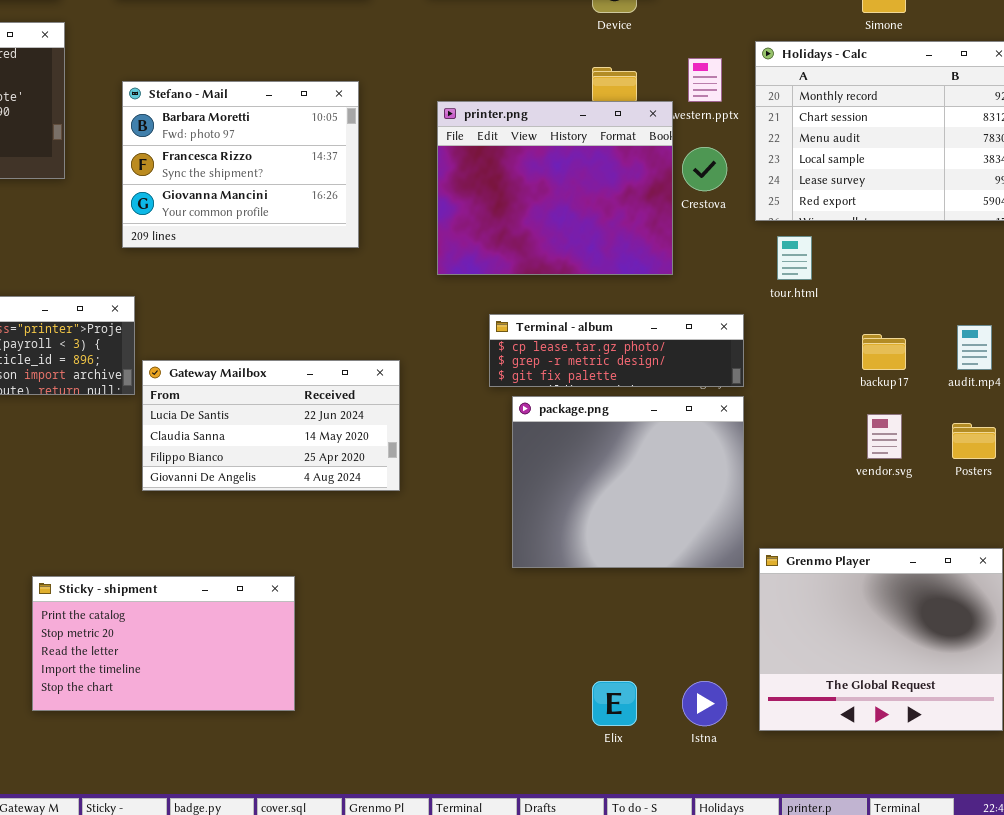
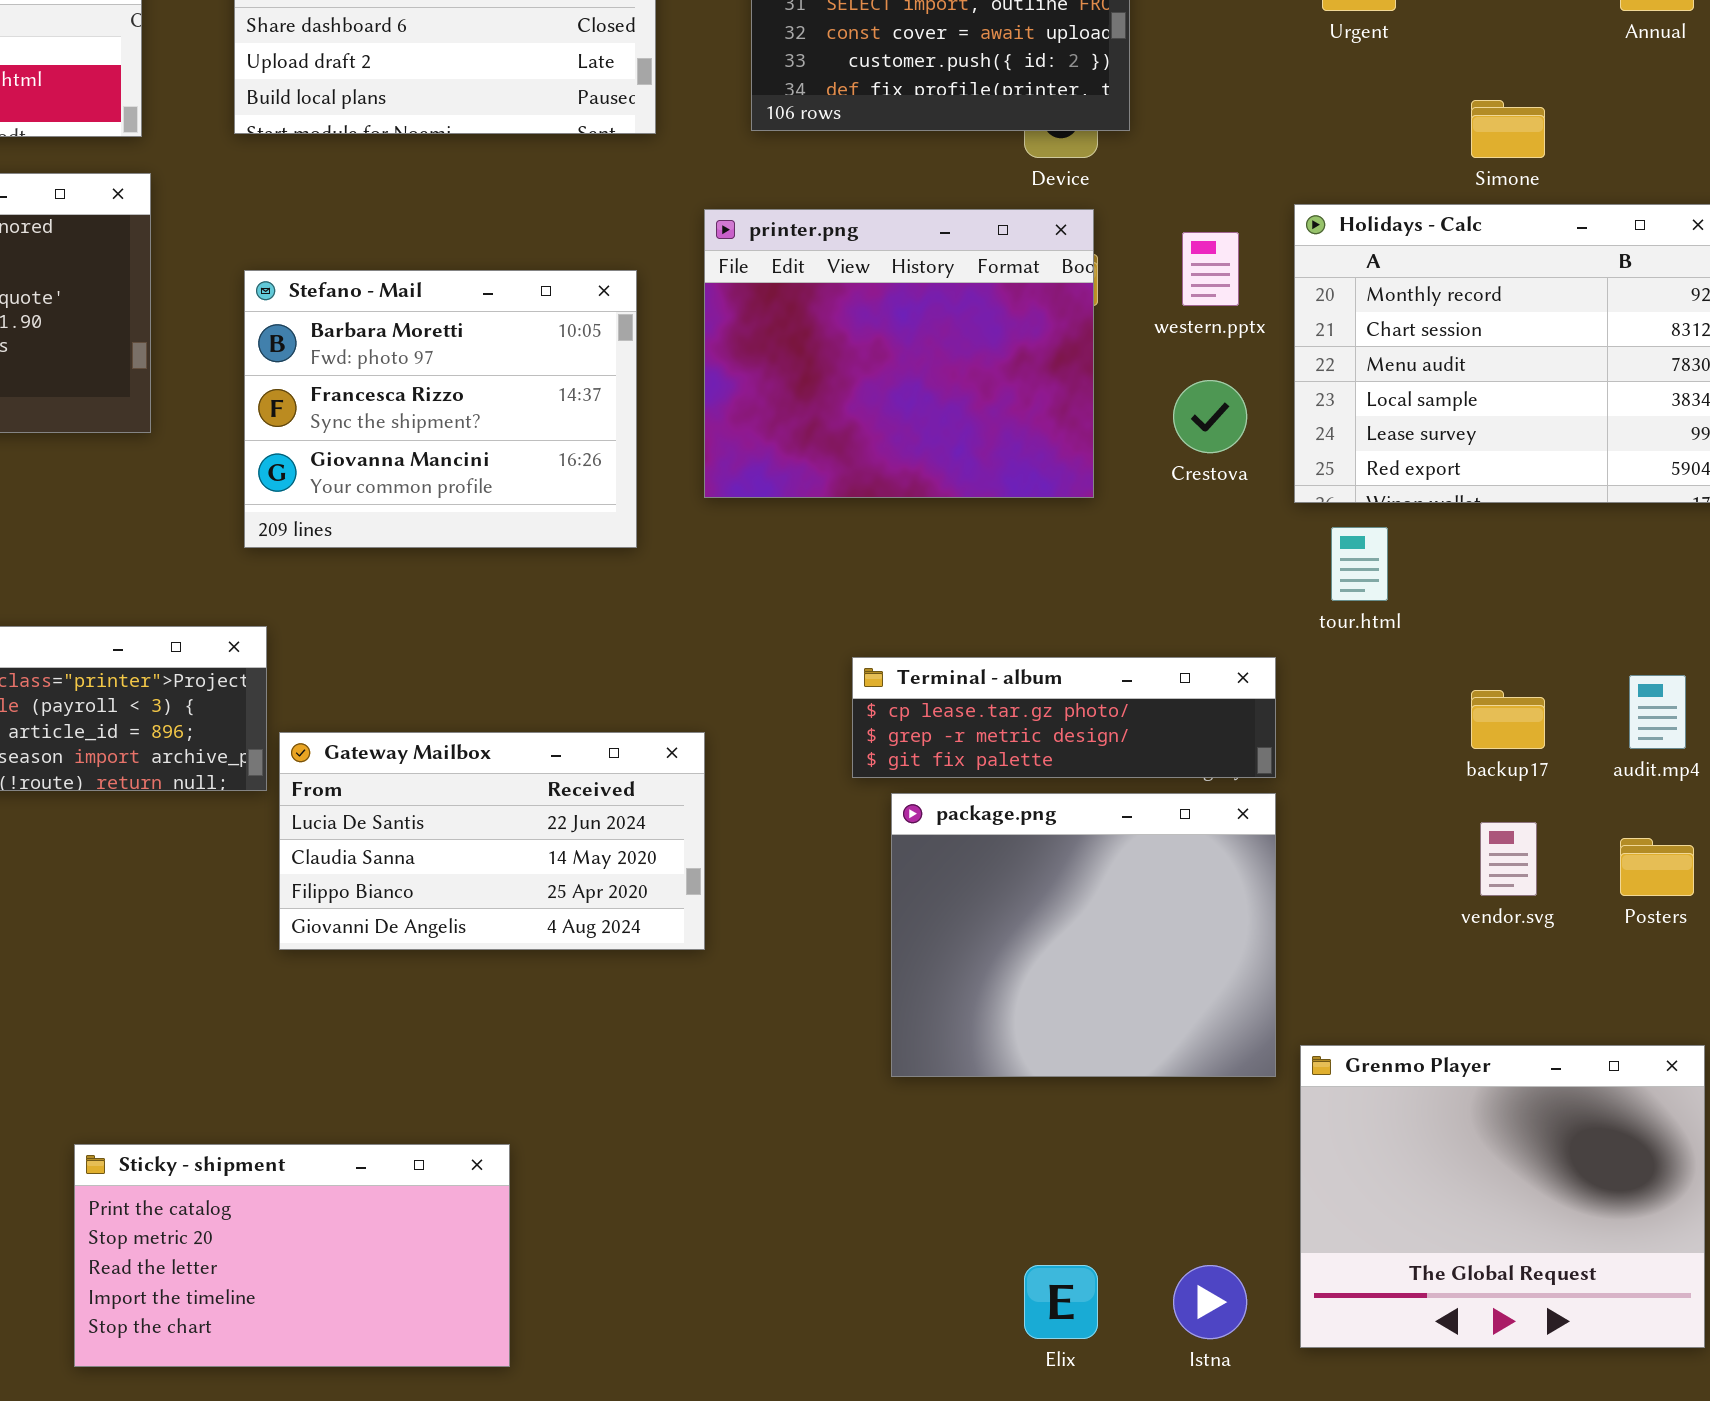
printer.png: [437,101,673,275] -> [704,209,1094,498], moved
Sticky - shipment: [32,576,295,711] -> [74,1144,510,1367], moved

